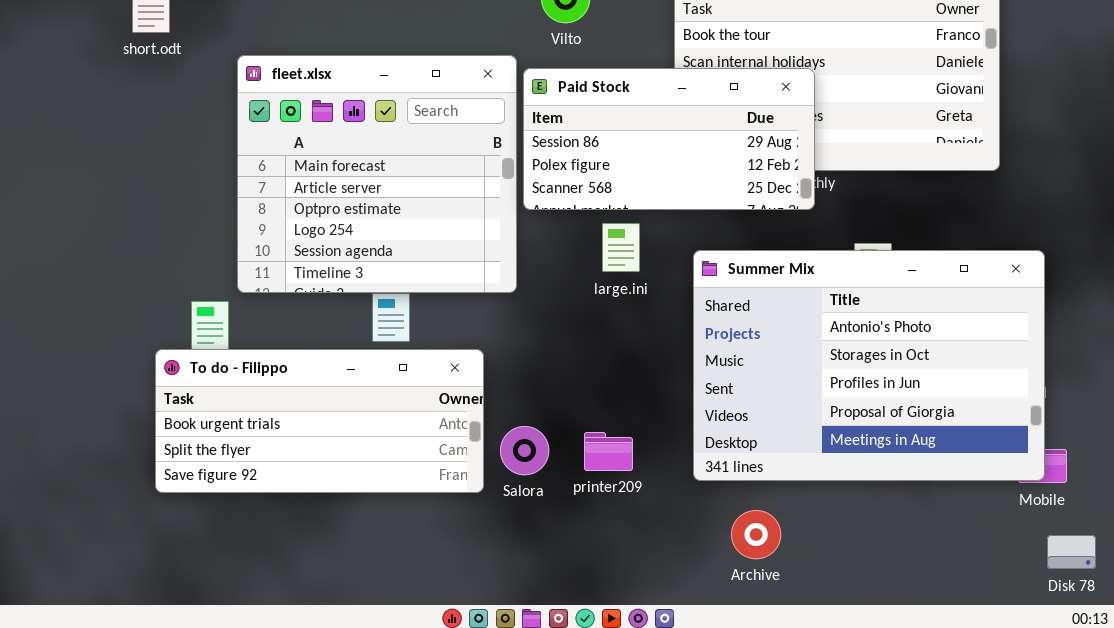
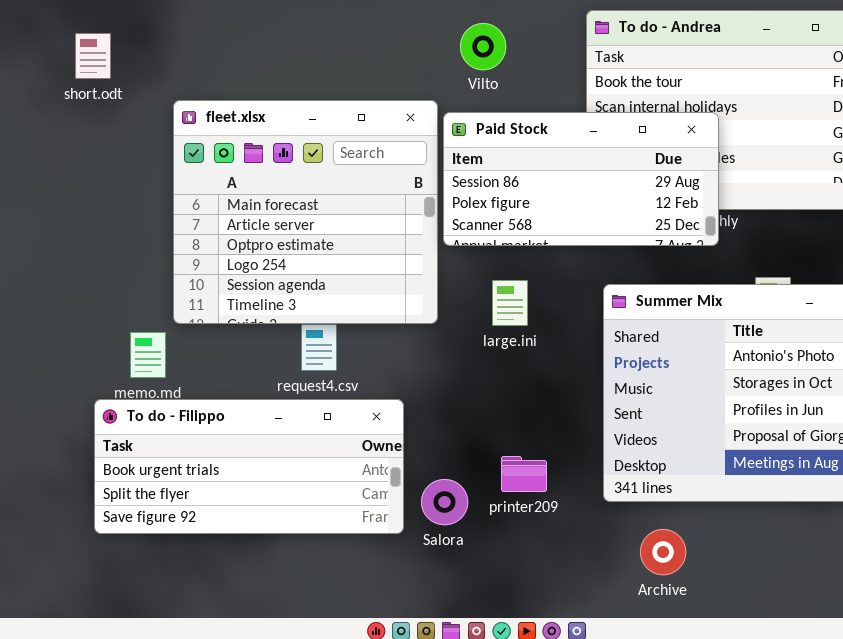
large.ini: [602,223,640,272] -> [492,280,528,326], moved
To do - Filippo: [155,349,484,493] -> [94,399,404,534], moved
Salora: [500,426,549,475] -> [421,479,468,525], moved

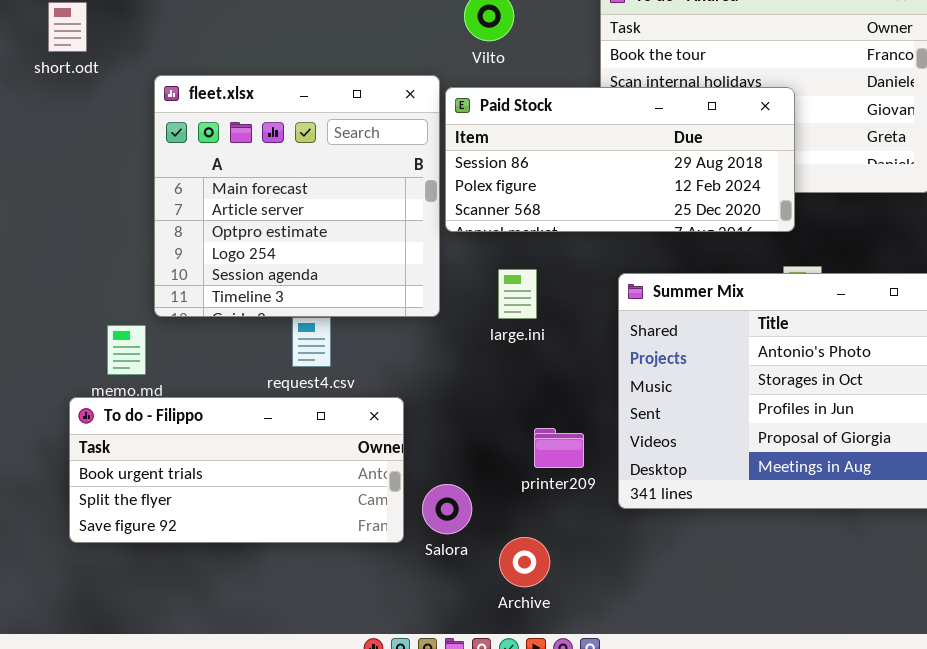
Paid Stock: [443,112,719,246] -> [445,87,795,232], resized
printer209: [501,456,547,492] -> [534,428,584,468], moved
Archive: [640,529,686,575] -> [499,537,550,587], moved

